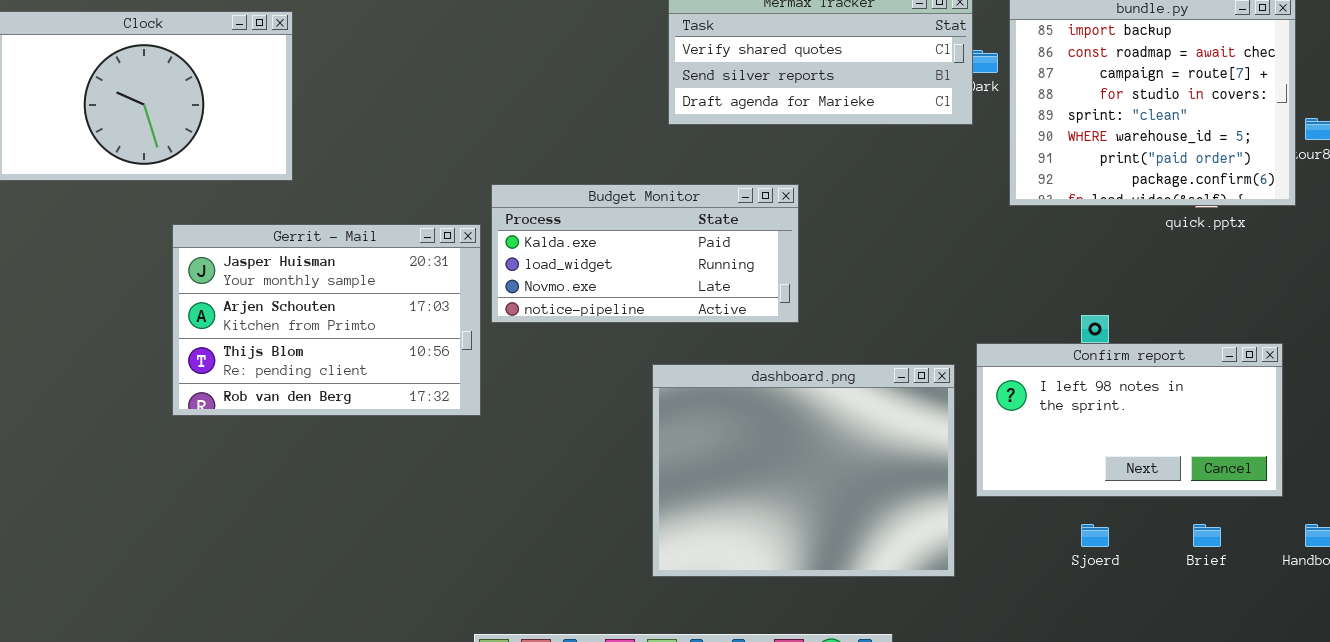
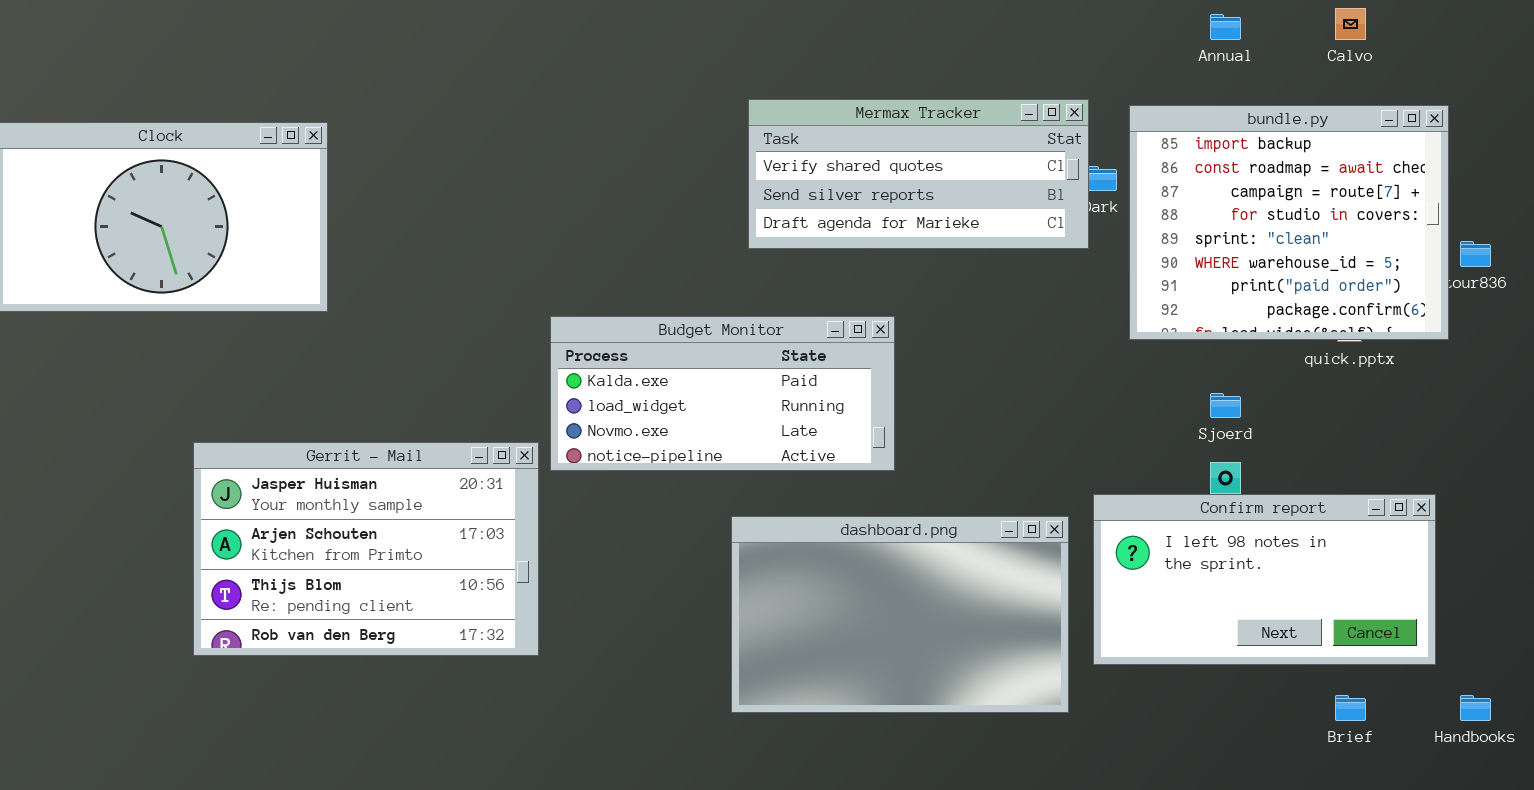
Gerrit - Mail: [172,224,481,416] -> [193,442,539,656], moved
dashboard.png: [652,364,955,577] -> [731,516,1069,713], resized
Sjoerd: [1081,524,1109,547] -> [1210,393,1241,418], moved

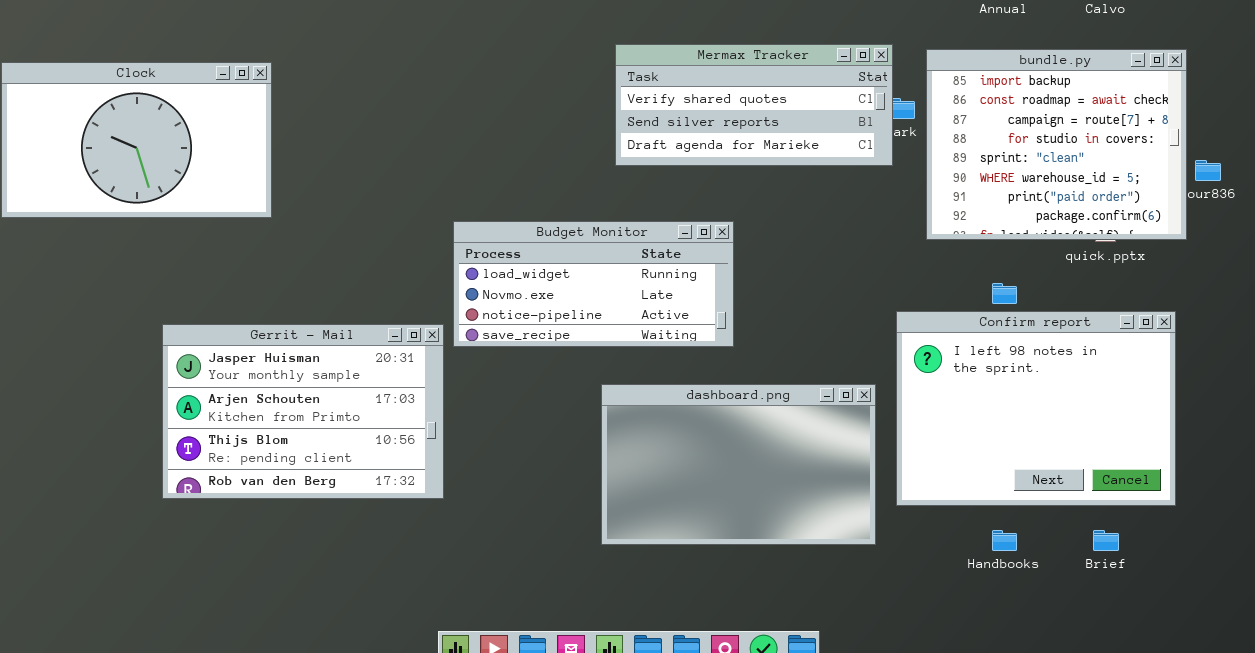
Budget Monitor: [550,316,895,471] -> [453,221,734,347], scrolled down 1 row
Confirm report: [1093,494,1436,665] -> [896,311,1176,506], resized
Handbooks: [1460,695,1491,721] -> [992,530,1017,551], moved

